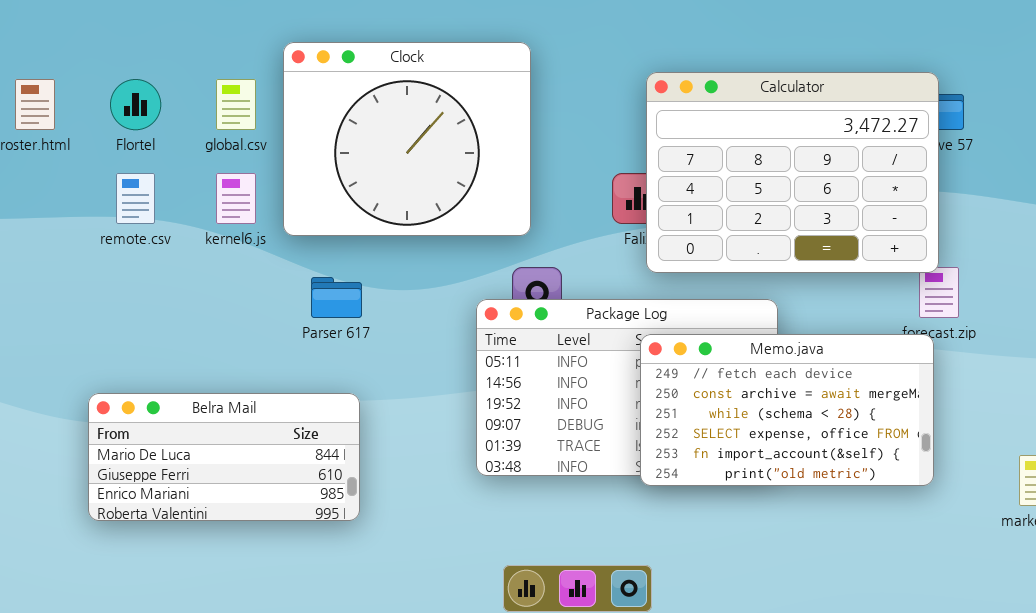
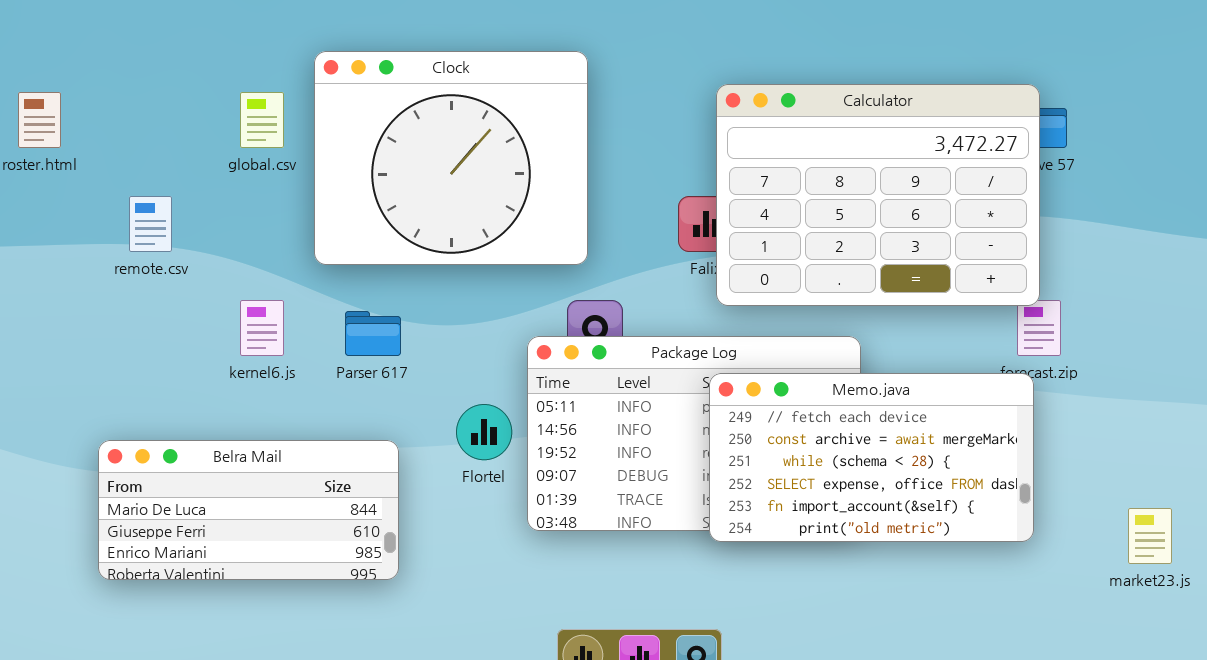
Flortel: [110,79,161,130] -> [456,404,512,460], moved
kernel6.js: [216,173,256,224] -> [240,300,284,356], moved

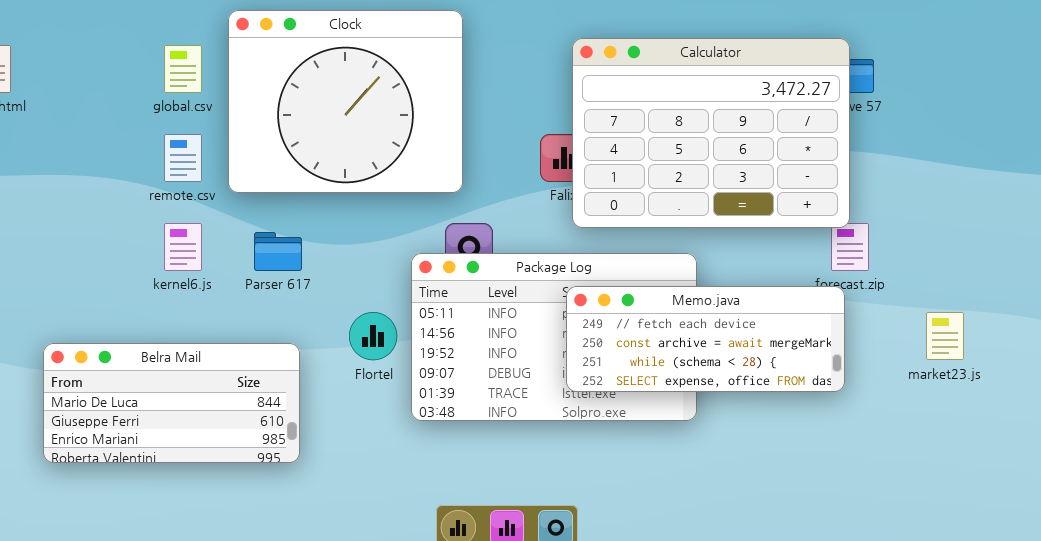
remote.csv: [129,196,172,252] -> [164,134,202,182], moved
Memo.java: [709,373,1034,542] -> [566,286,845,392], resized
market23.js: [1128,508,1172,564] -> [926,312,964,360], moved

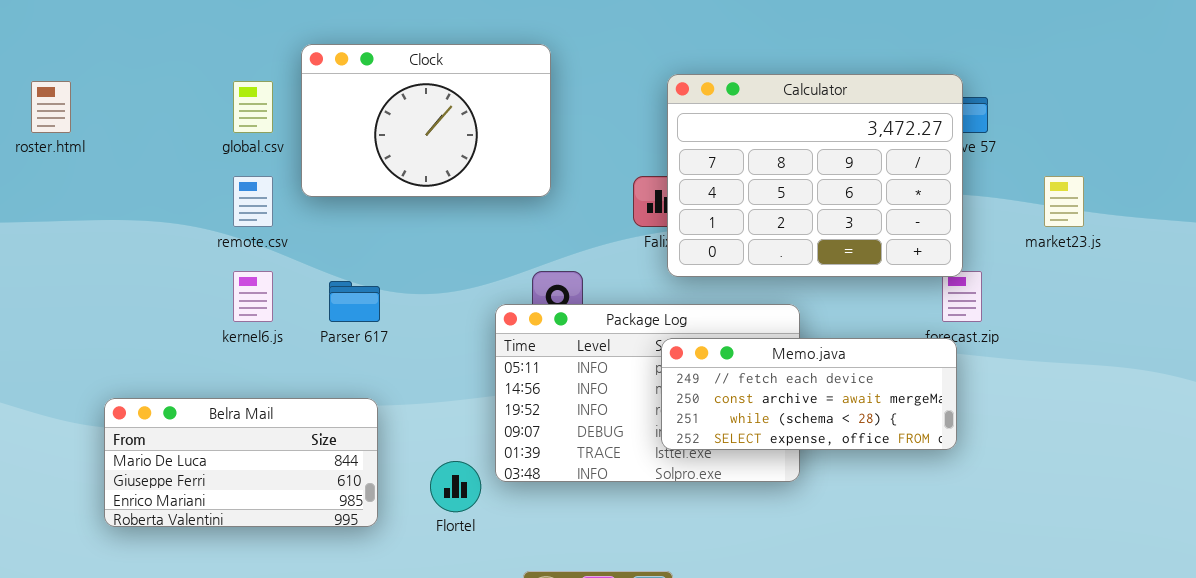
Clock: [228,10,463,193] -> [301,44,551,197], resized
Flortel: [349,312,397,360] -> [430,461,481,512], moved
market23.js: [926,312,964,360] -> [1044,176,1084,227], moved

